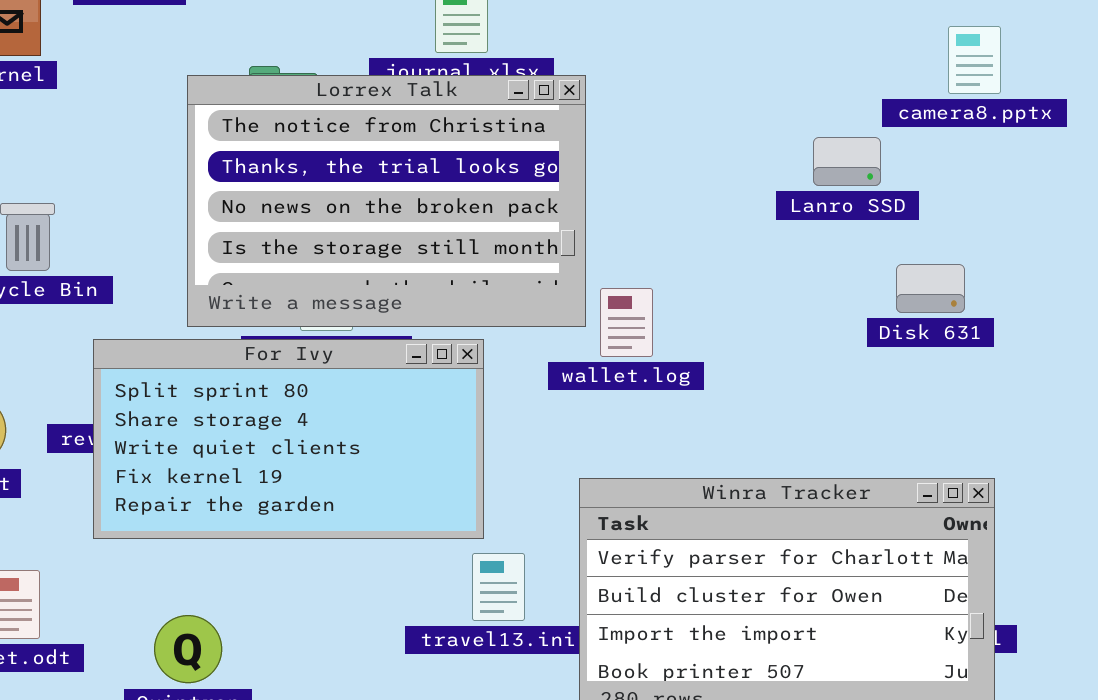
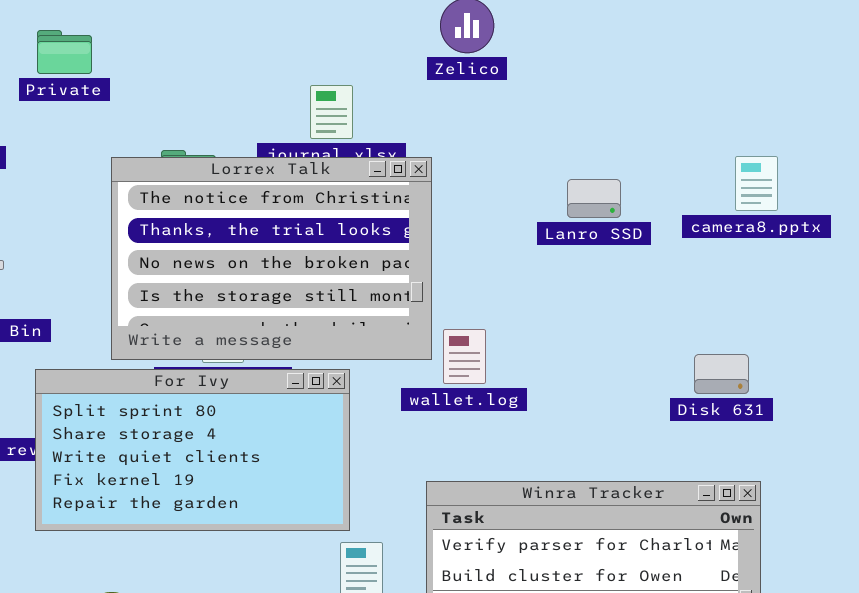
camera8.pptx: [948,26,1001,94] -> [735,156,778,211], moved
Lanro SSD: [813,137,881,186] -> [567,179,621,218], moved
Disk 631: [896,264,965,313] -> [694,354,749,394], moved

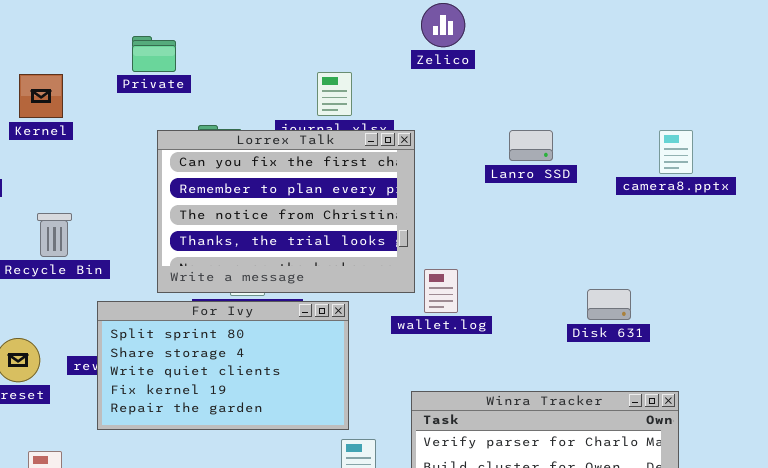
Private: [37,30,92,74] -> [132,36,176,72], moved
Lorrex Talk: [111,157,432,360] -> [157,130,415,293], scrolled up 2 rows
Lanro SSD: [567,179,621,218] -> [509,130,553,161], moved
Disk 631: [694,354,749,394] -> [587,289,631,320], moved

